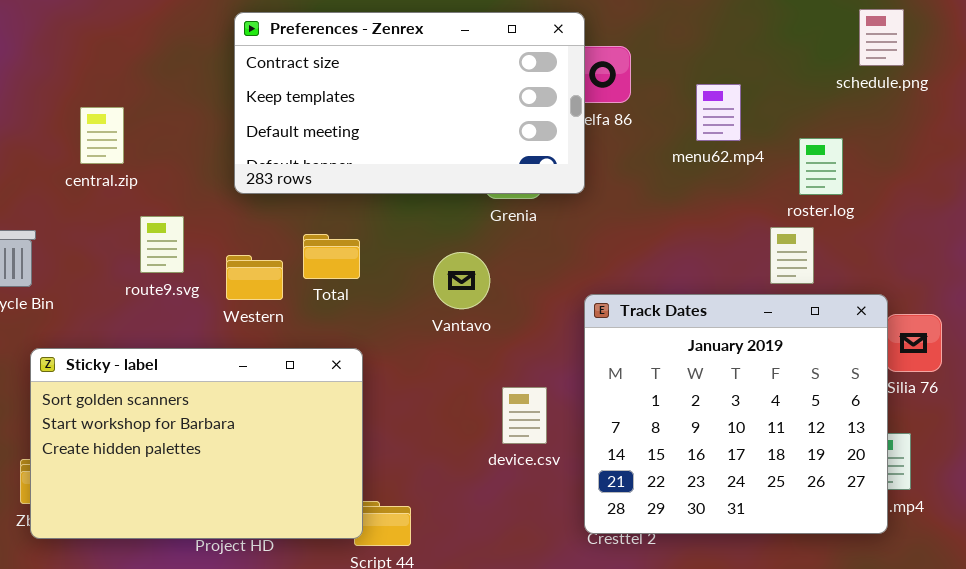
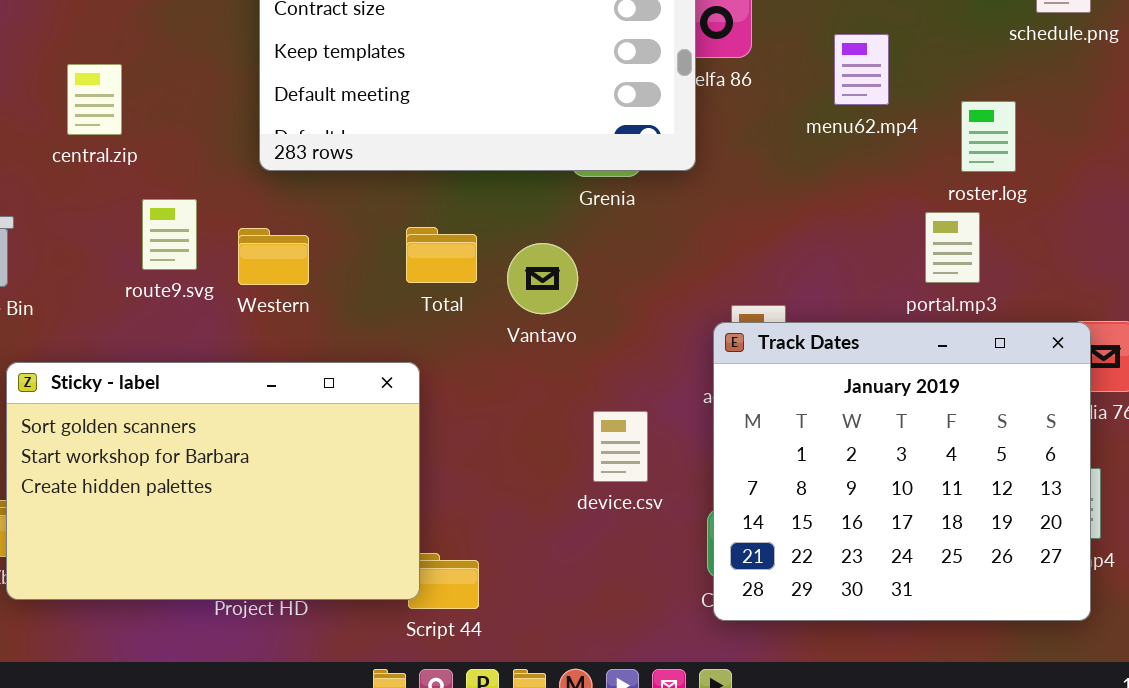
Total: [303,234,360,279] -> [406,227,477,283], moved
Western: [226,255,283,300] -> [238,228,309,285], moved
Track Dates: [584,294,888,534] -> [713,322,1091,621], moved

